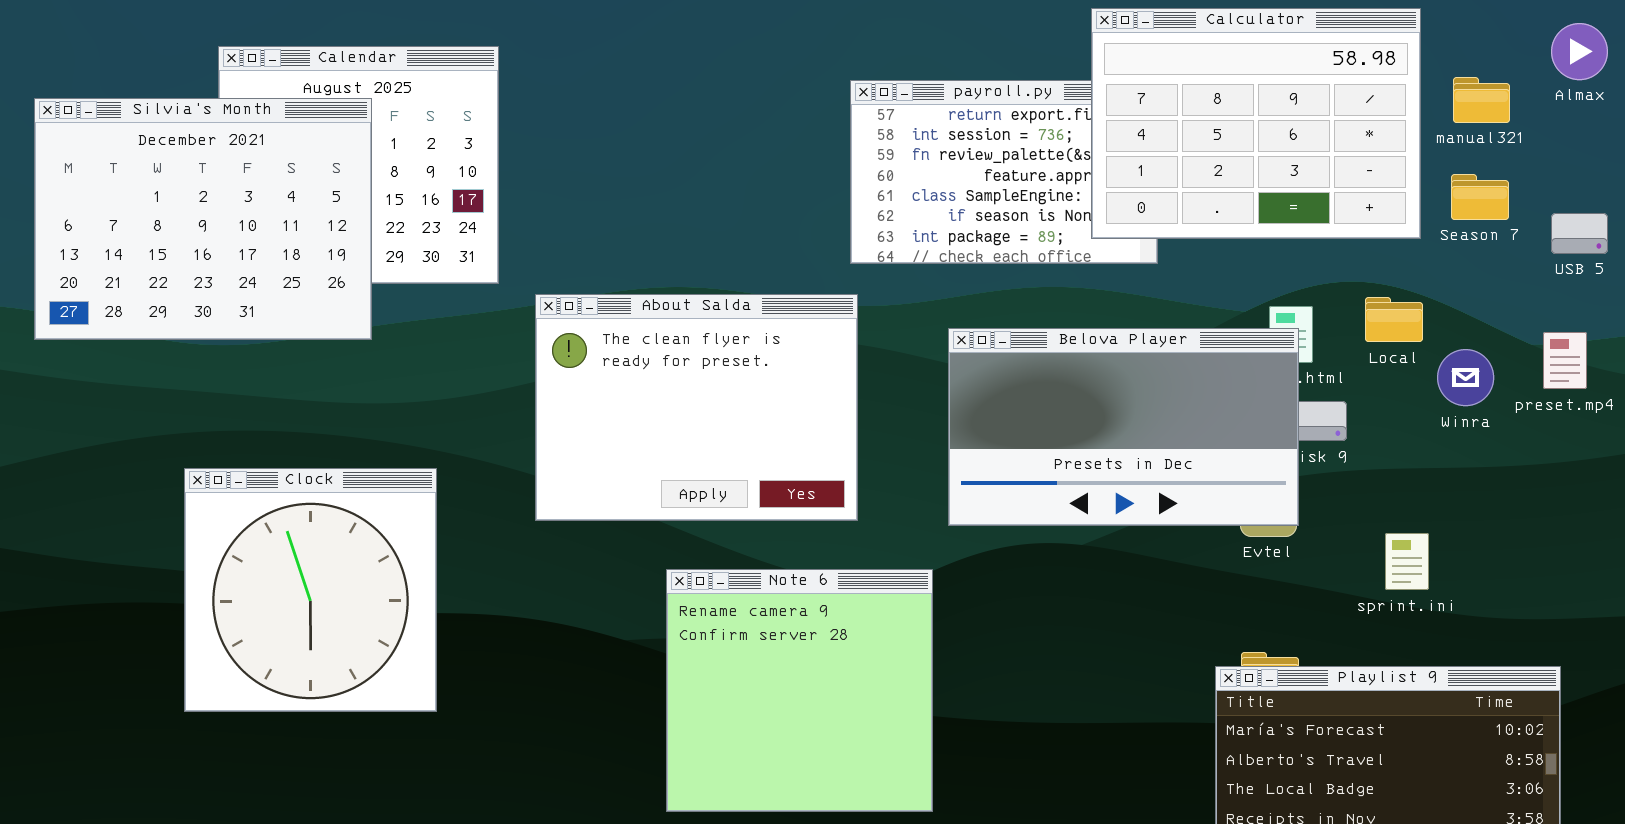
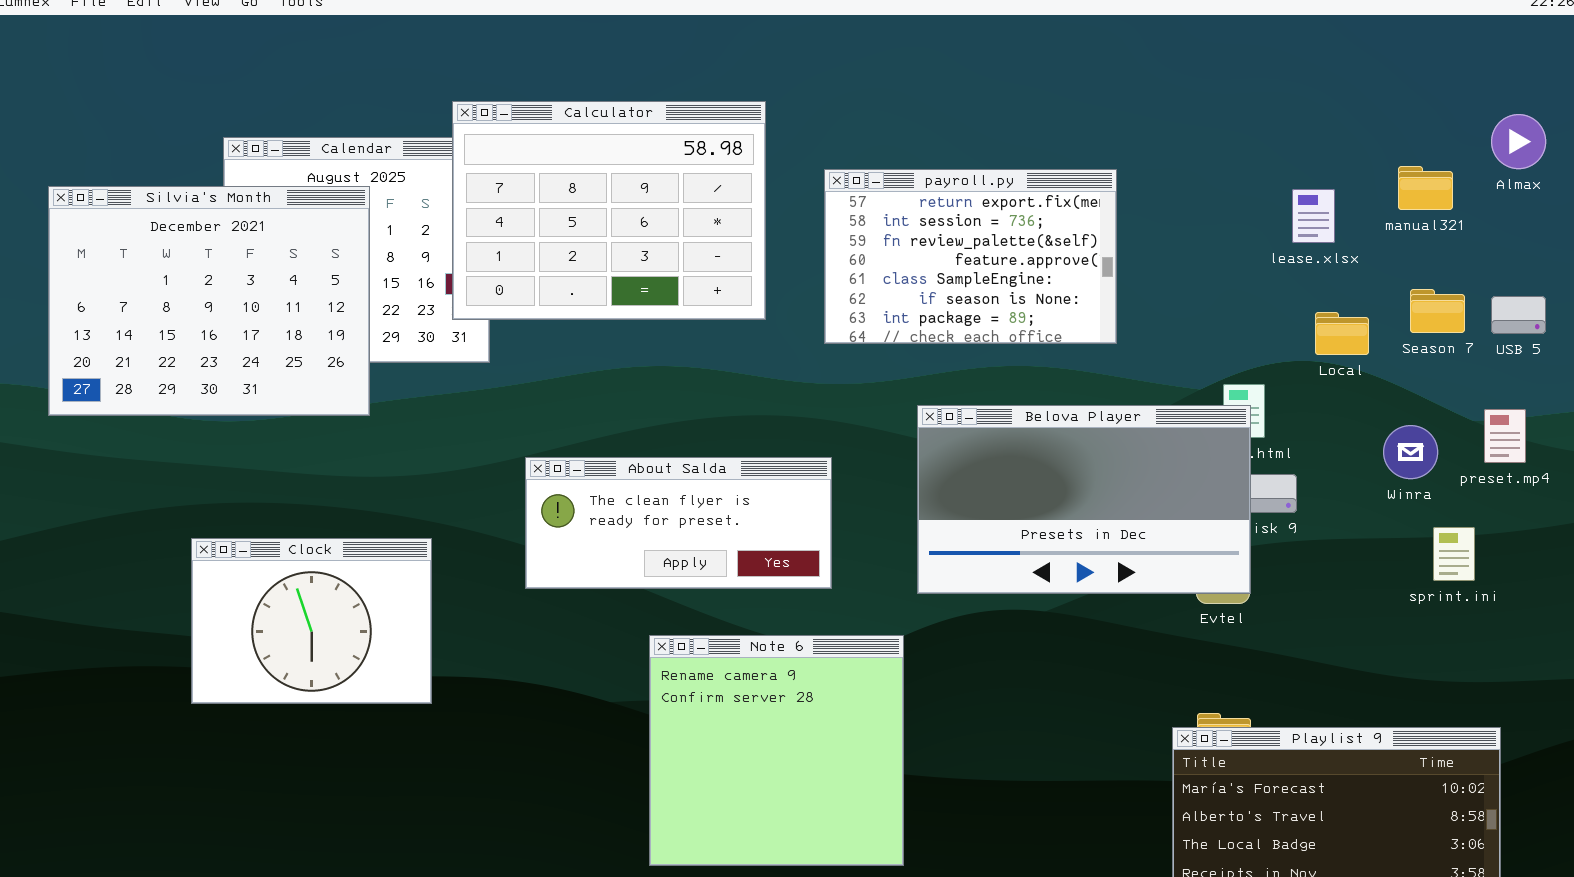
Calculator: [1091,8,1421,239] -> [452,101,766,320], moved
Season 7: [1451,174,1509,220] -> [1410,289,1465,333], moved
About Salda: [535,294,858,521] -> [525,457,832,589], resized
Local: [1365,297,1423,342] -> [1315,312,1369,355], moved
Clock: [184,468,437,712] -> [191,538,432,704], resized
sprint.ini: [1385,533,1429,590] -> [1433,527,1475,581], moved

